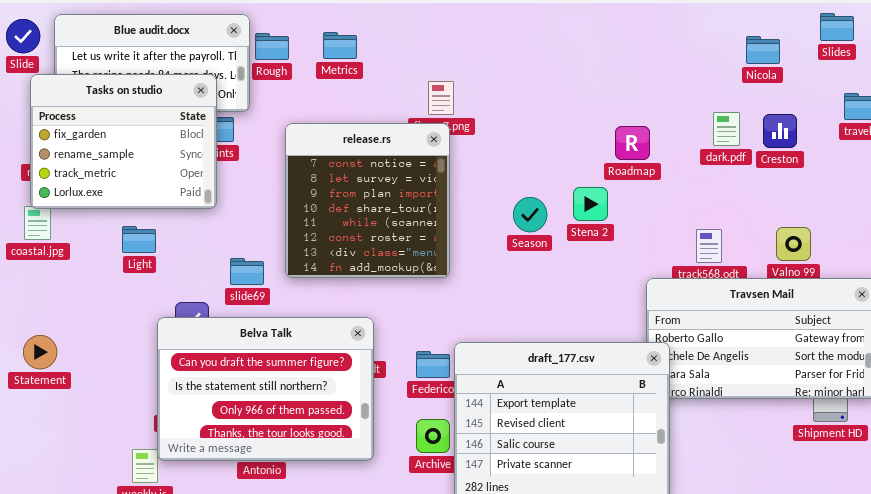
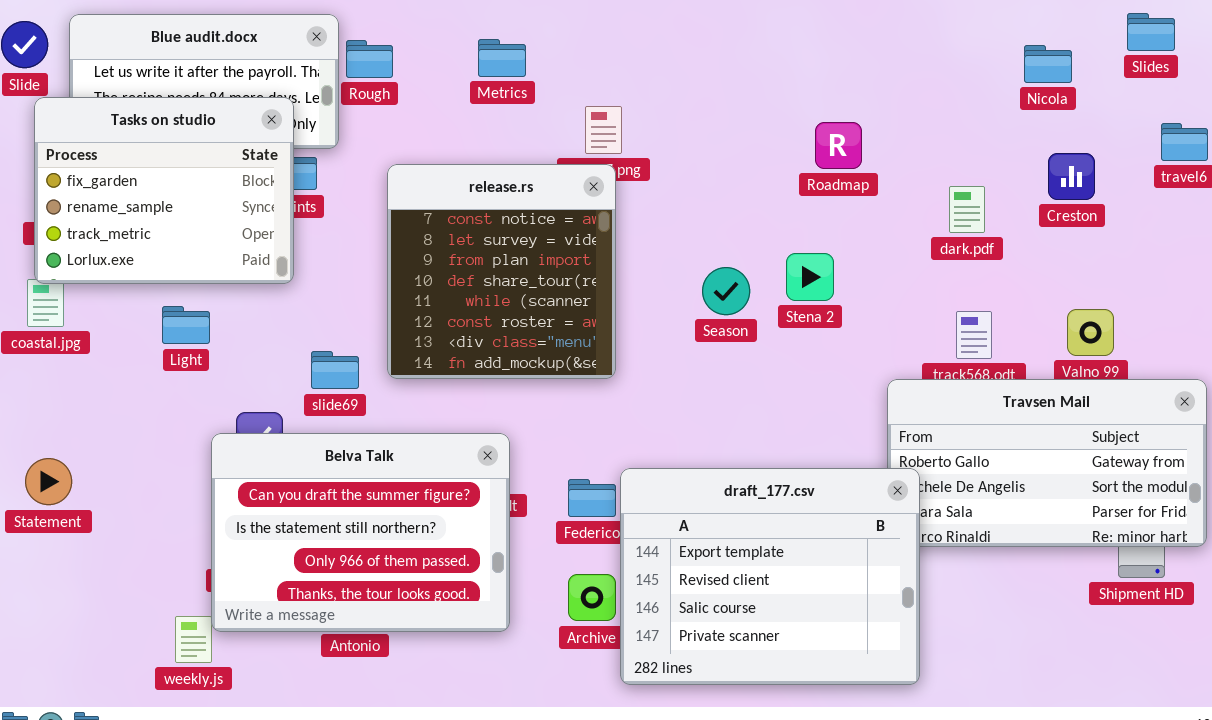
Metrics: [323,32,357,59] -> [478,39,526,77], moved
dark.pdf: [713,112,740,146] -> [949,186,985,233], moved
Roadmap: [615,126,650,160] -> [815,122,862,169], moved

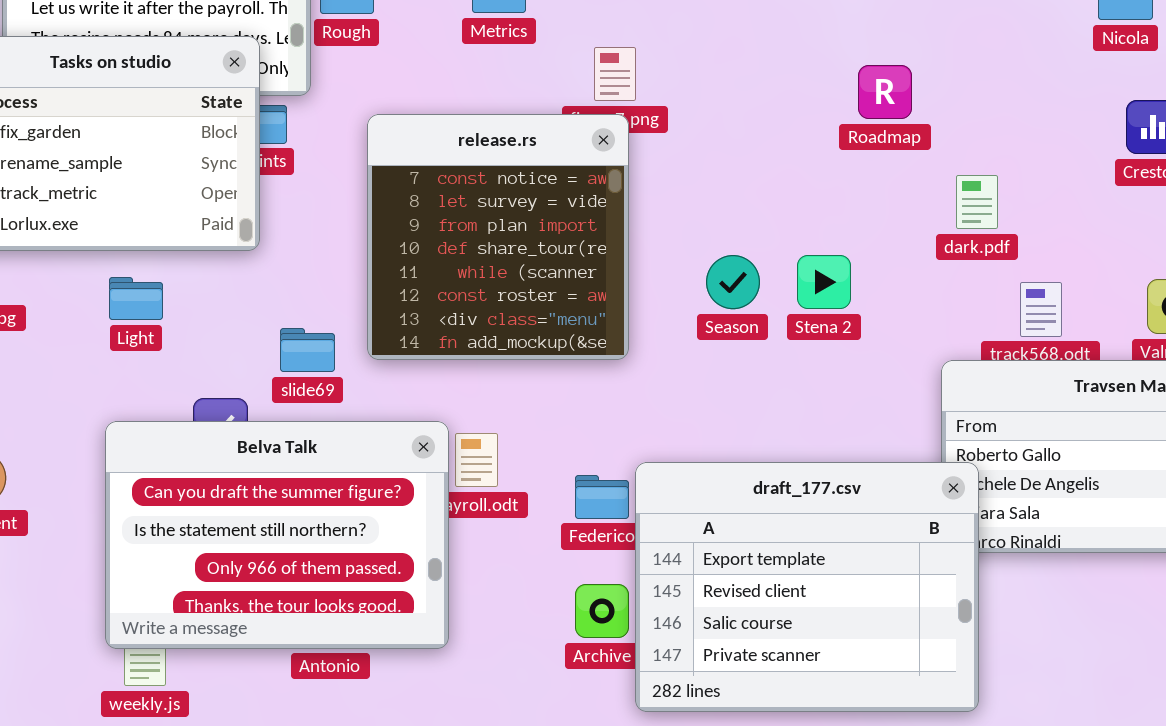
dark.pdf: [949,186,985,233] -> [956,175,998,229], moved
Stena 2: [786,253,834,301] -> [797,255,851,309], moved
Season: [702,267,750,315] -> [706,255,760,309], moved
Belva Talk: [211,433,510,632] -> [105,421,449,649], moved

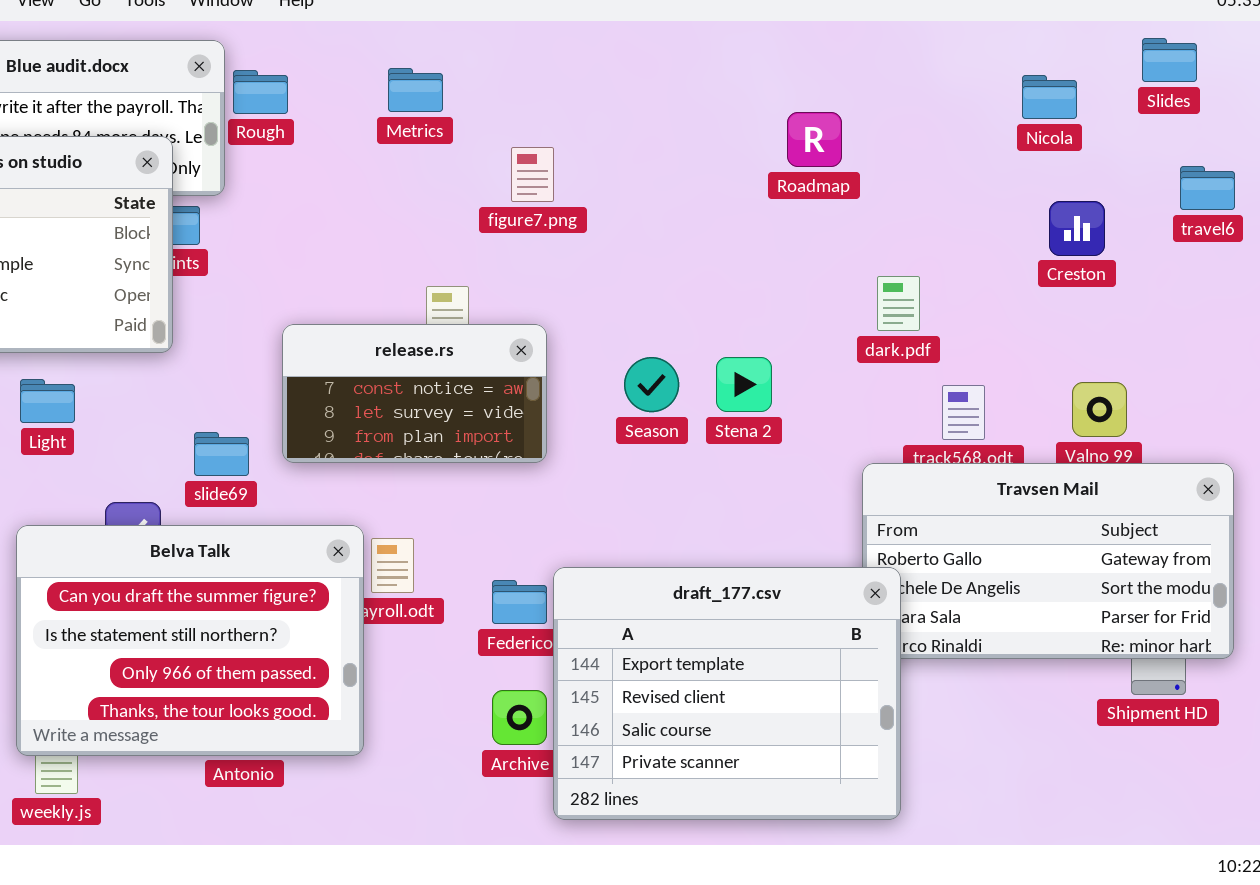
Roadmap: [858,65,912,119] -> [787,112,842,167], moved
release.rs: [367,114,629,360] -> [282,324,547,463], resized

